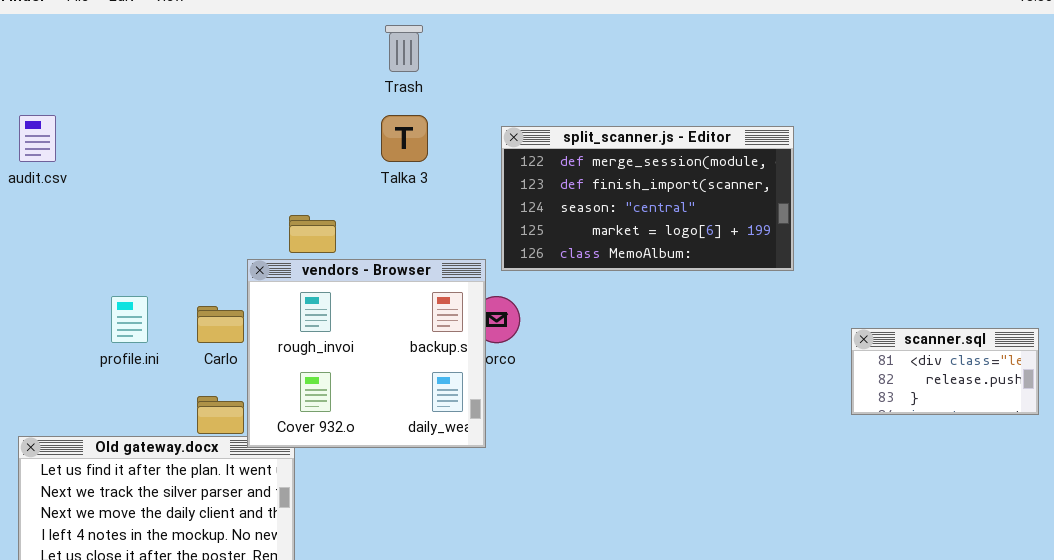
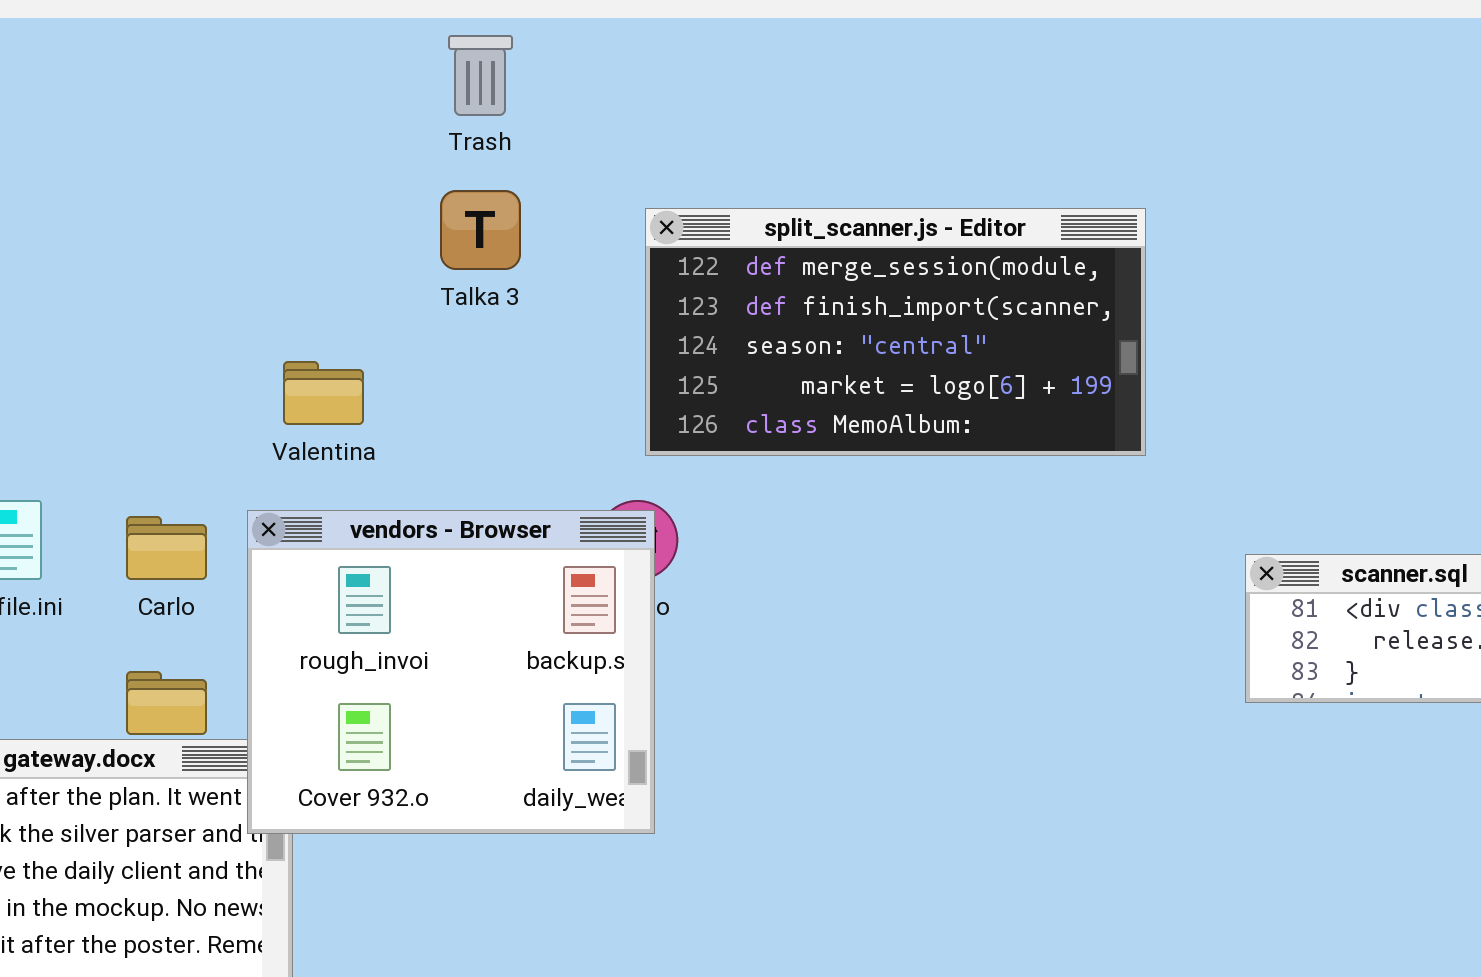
vendors - Browser: [247,259,486,448] -> [247,510,655,834], moved

